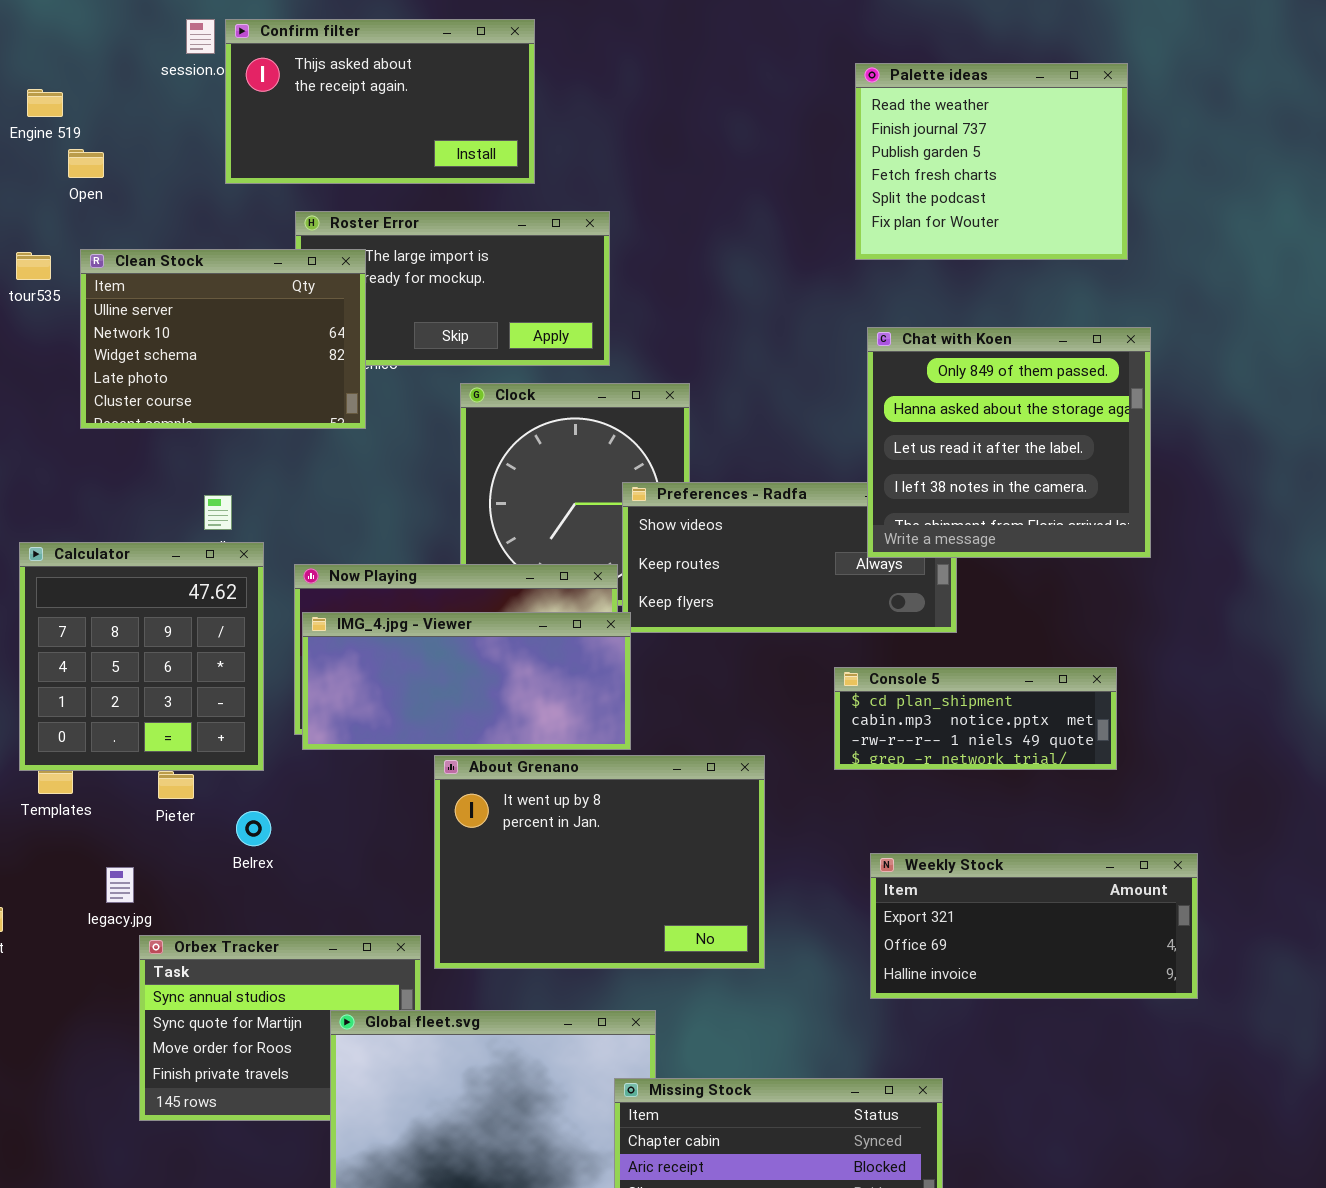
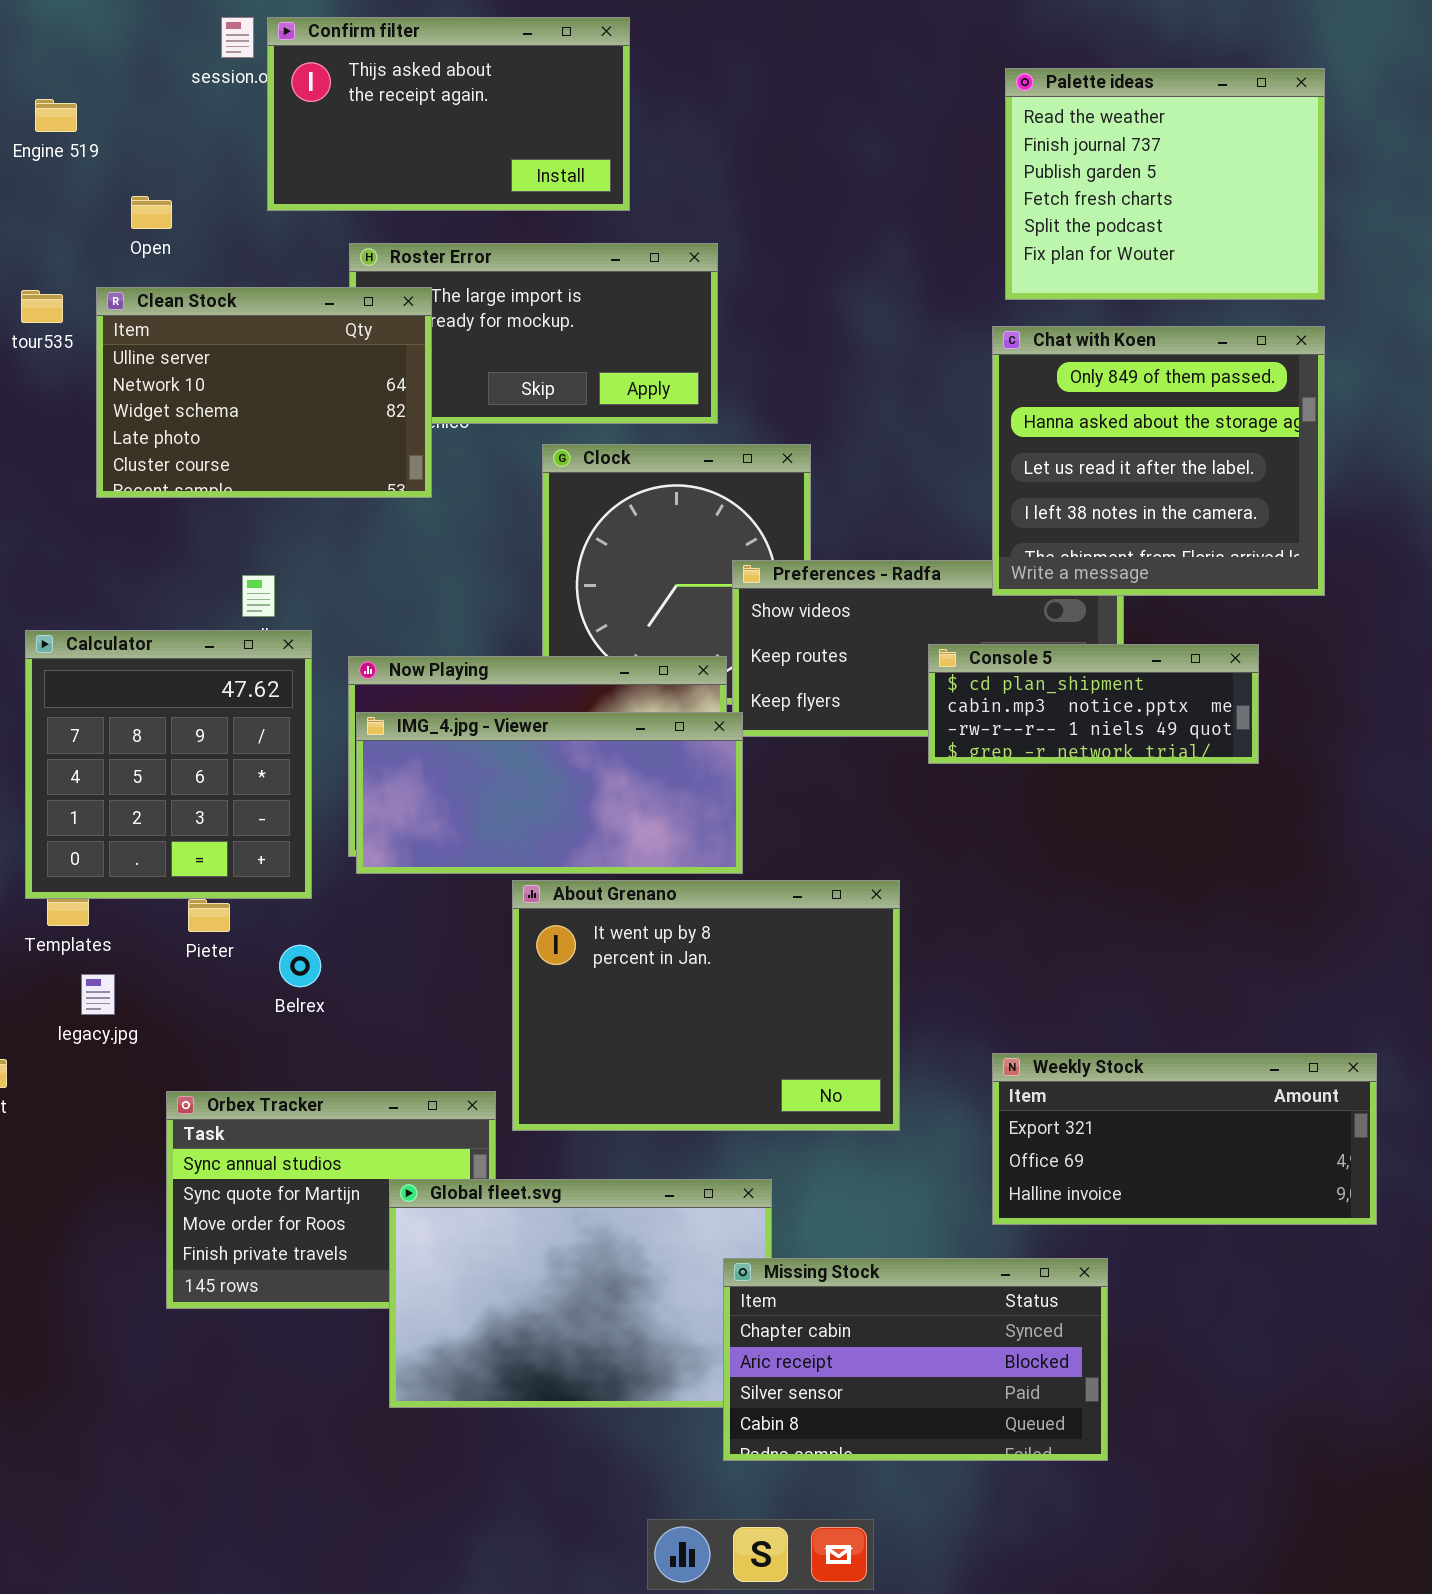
Open: [68,149,104,178] -> [131,196,172,229], moved
Chat with Koen: [867,327,1151,558] -> [992,326,1325,596], moved
Console 5: [834,667,1117,770] -> [928,644,1259,764], moved
Weekly Stock: [870,853,1198,999] -> [992,1053,1377,1225], moved
legacy.jpg: [106,867,134,903] -> [81,974,115,1015], moved

